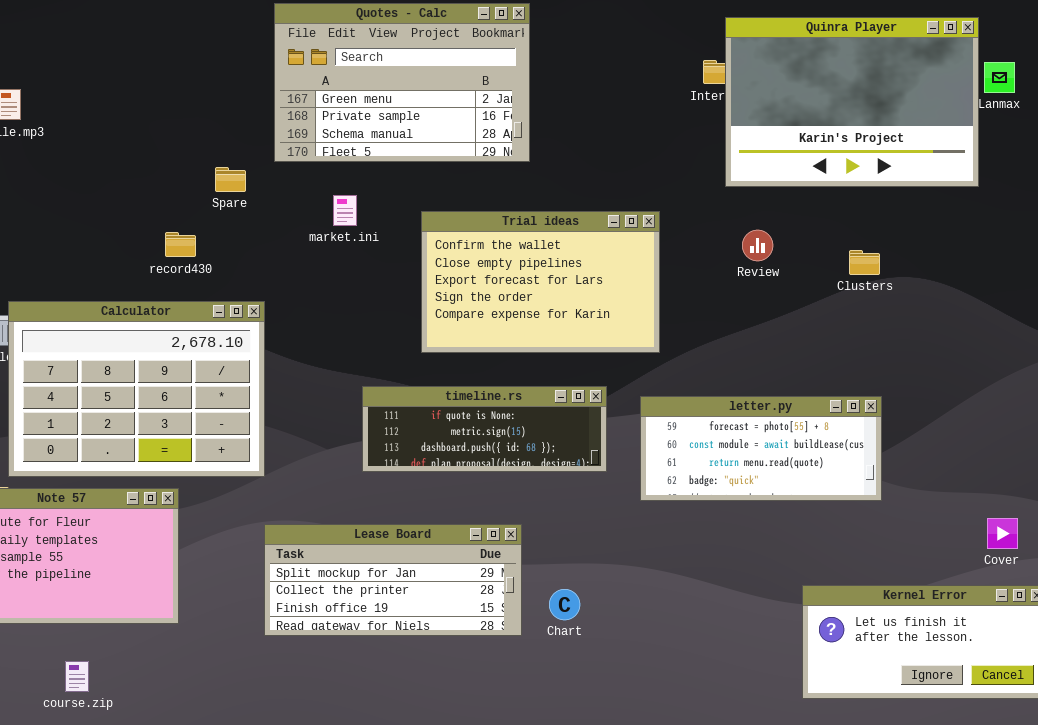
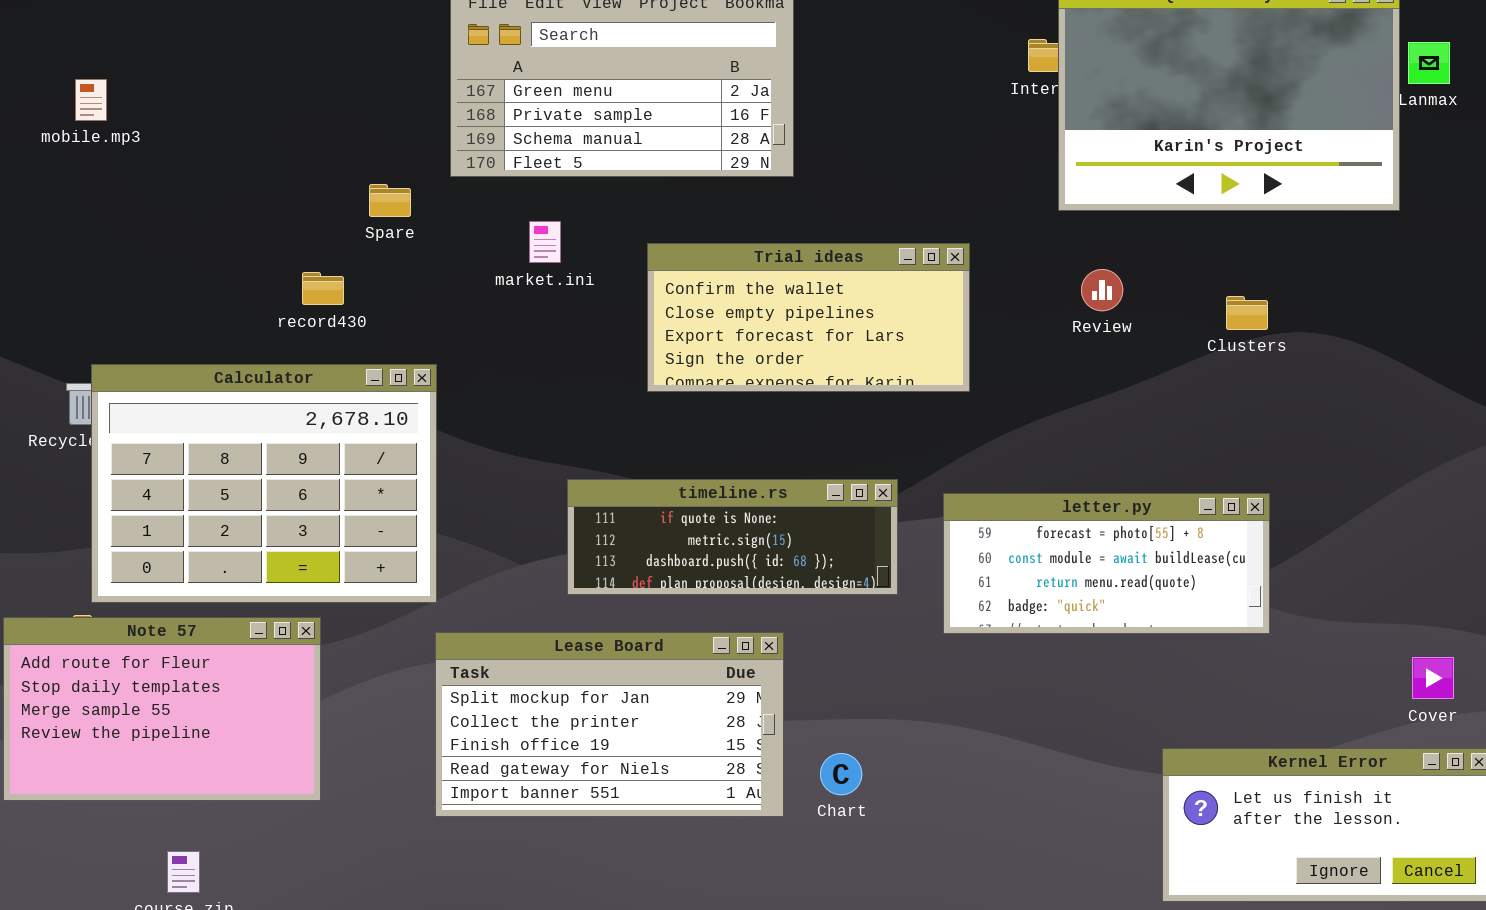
Trial ideas: [421,211,660,353] -> [647,243,970,392], resized
Lease Board: [264,524,522,636] -> [435,632,784,817], resized

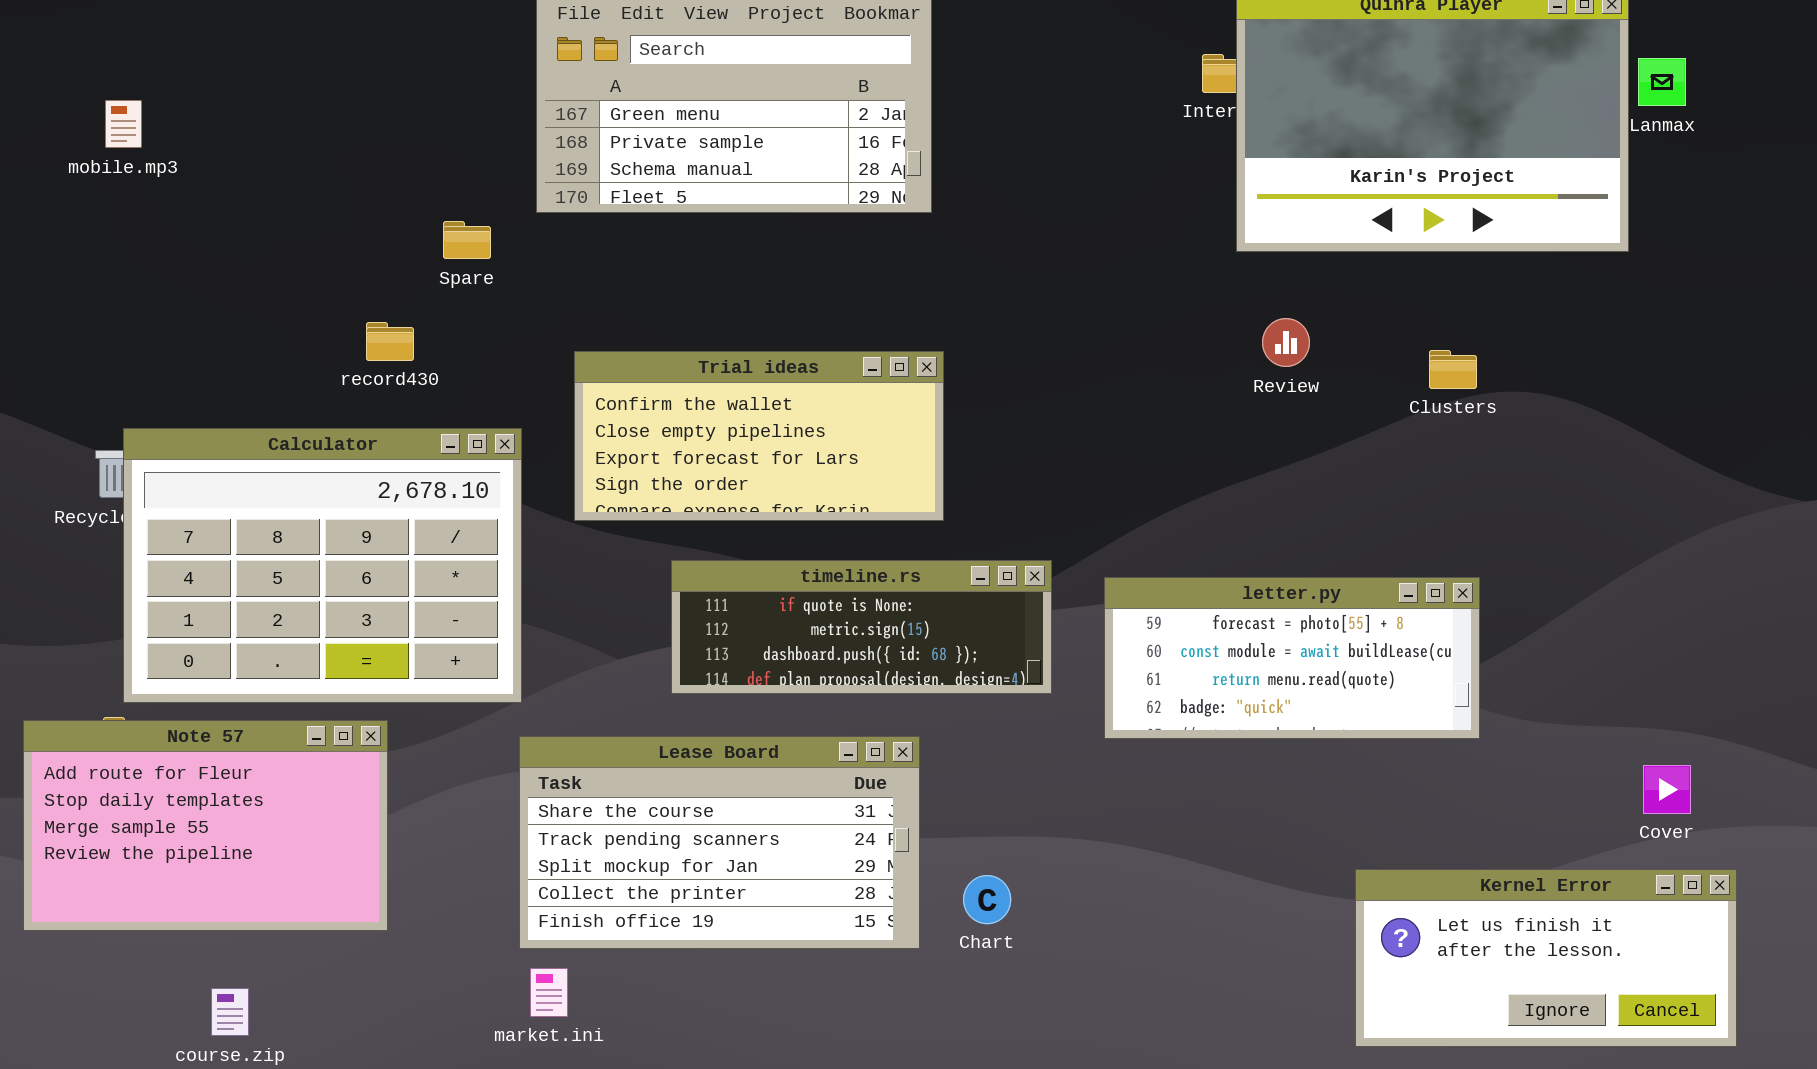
market.ini: [529,221,561,263] -> [530,968,568,1017], moved
Trial ideas: [647,243,970,392] -> [574,351,944,521], moved
Lease Board: [435,632,784,817] -> [519,736,920,949], scrolled up 2 rows

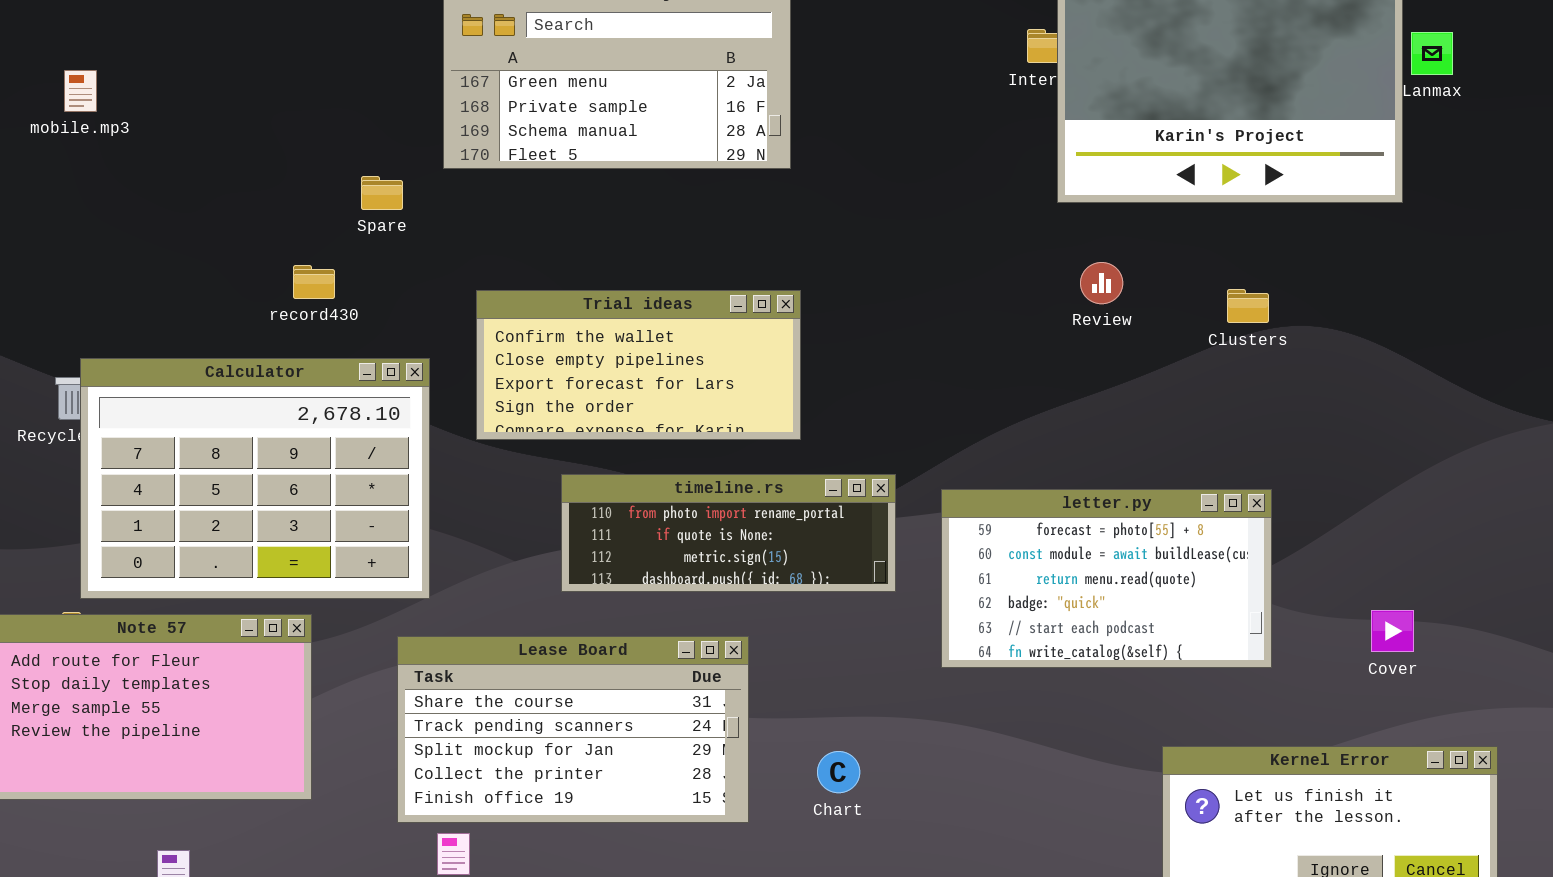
timeline.rs: [671,560,1052,694] -> [561,474,896,592], scrolled up 1 row
letter.py: [1104,577,1480,739] -> [941,489,1272,668], resized
Lease Board: [519,736,920,949] -> [397,636,749,823], moved
Cover: [1643,765,1691,814] -> [1371,610,1414,652], moved

